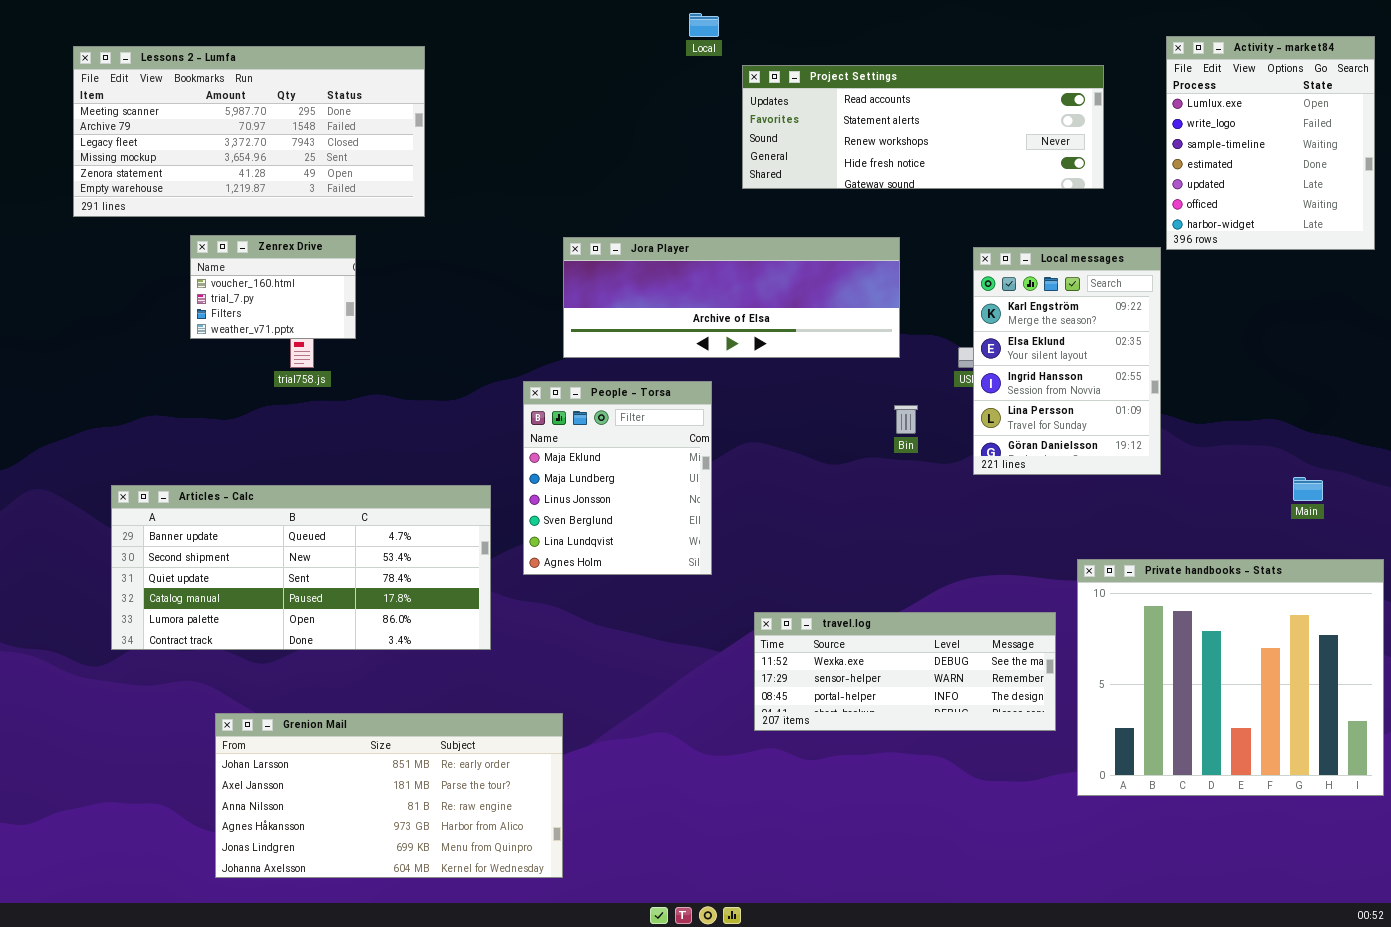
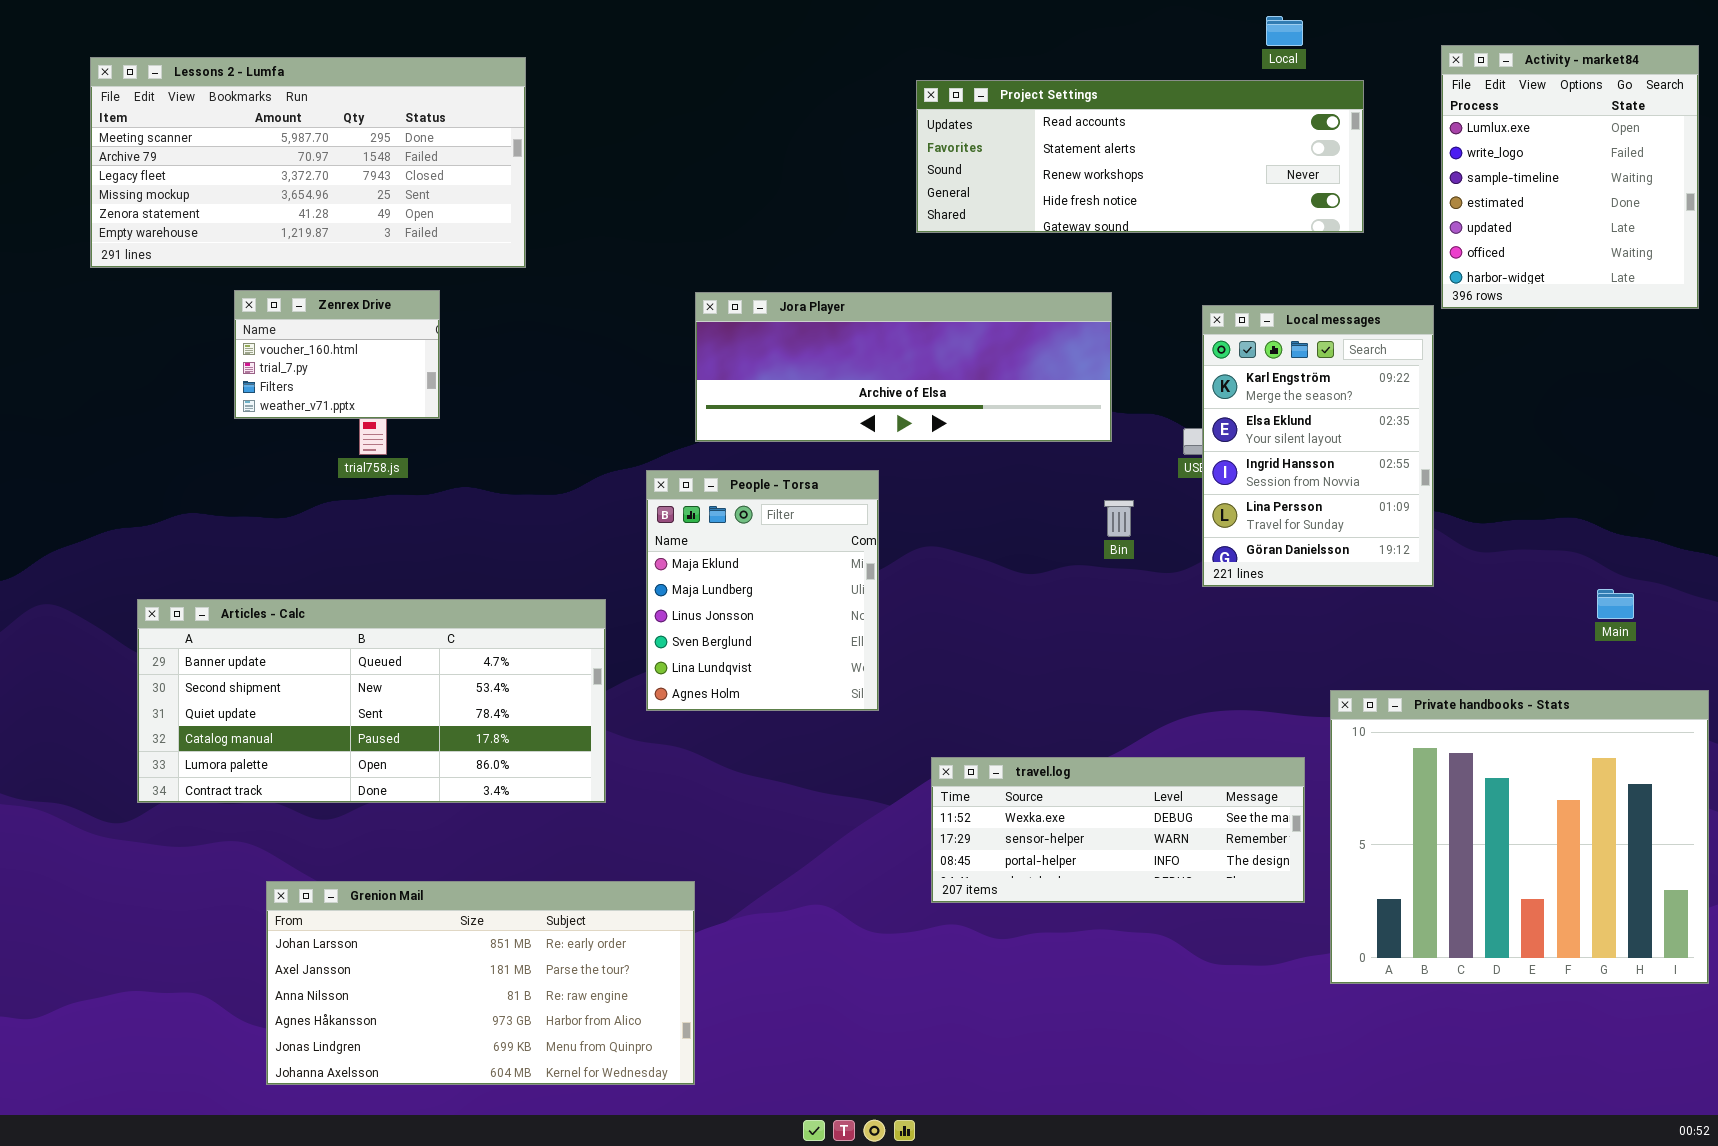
Local: [689,13,719,37] -> [1266,16,1303,46], moved

